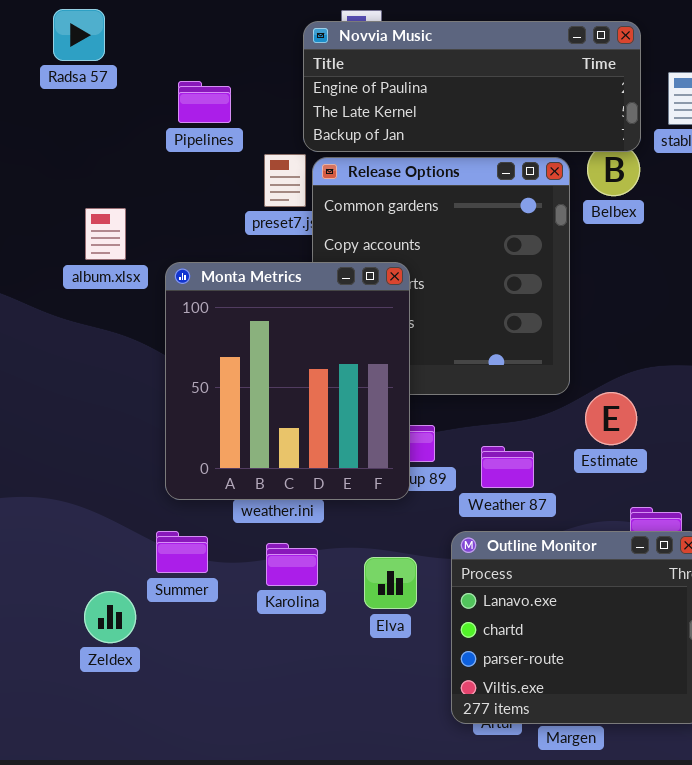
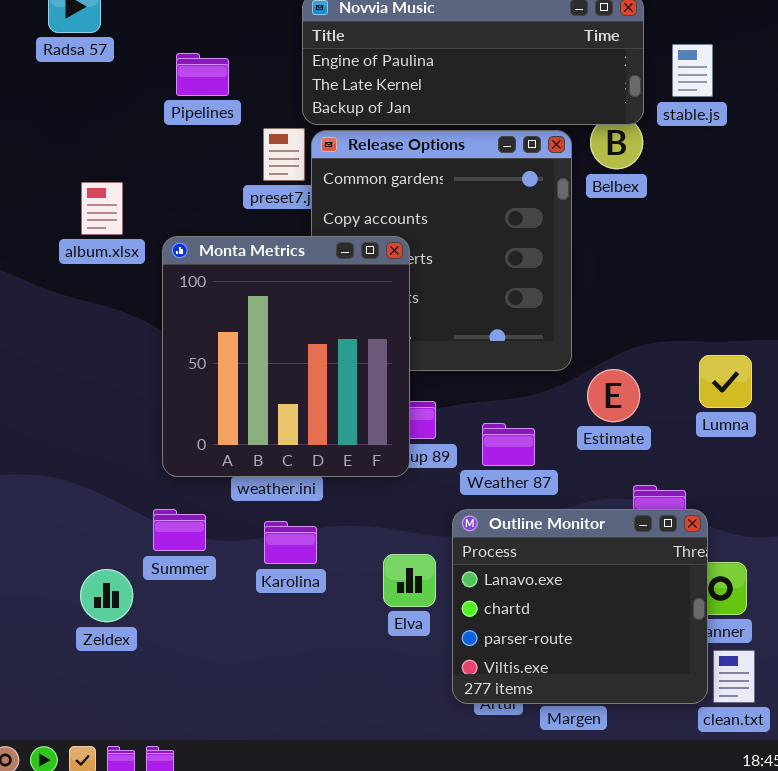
Elva: [364,557,417,609] -> [383,554,436,607], moved

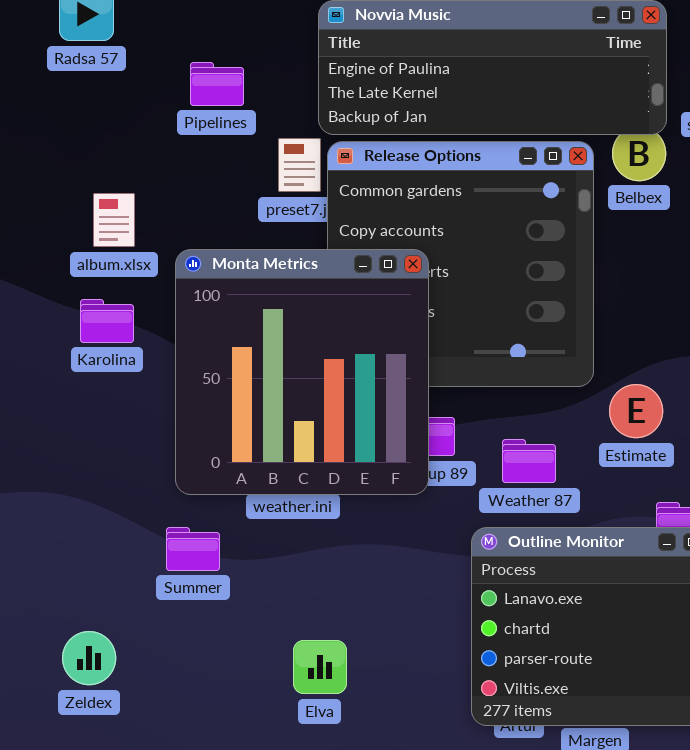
Karolina: [264,521,317,564] -> [80,299,134,343], moved
Elva: [383,554,436,607] -> [293,640,347,694], moved
Zeldex: [80,569,133,622] -> [62,631,116,685], moved

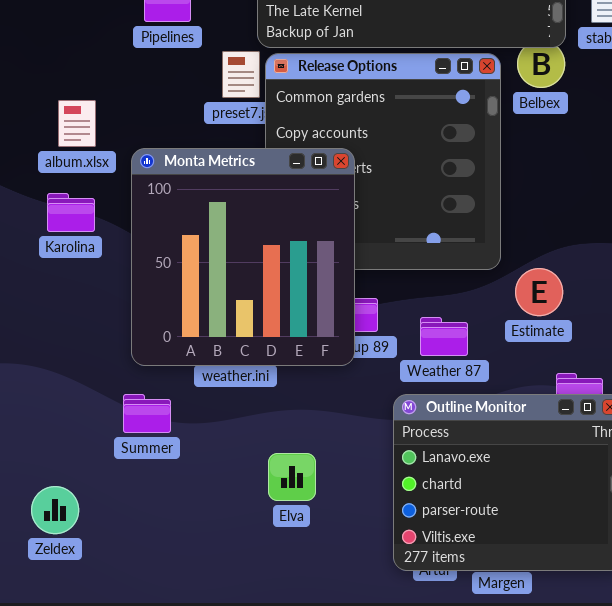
Elva: [293,640,347,694] -> [268,453,316,501], moved

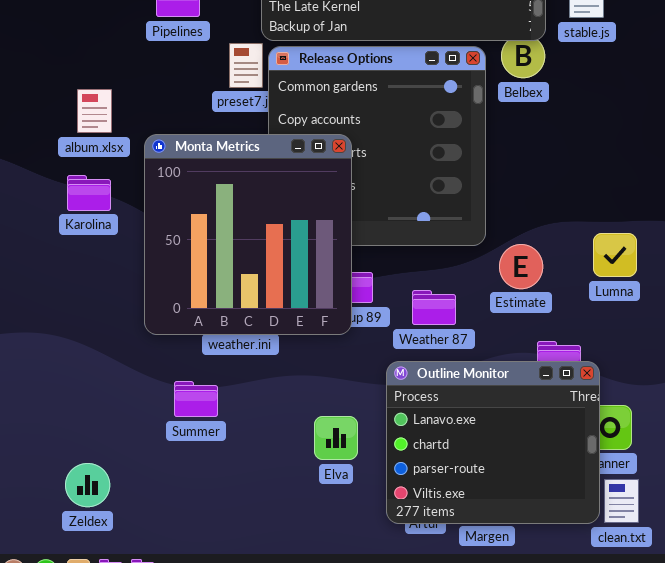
Summer: [123,394,171,433] -> [174,381,218,417], moved
Elva: [268,453,316,501] -> [314,416,358,460], moved
Zeldex: [31,486,79,534] -> [65,463,110,507], moved

